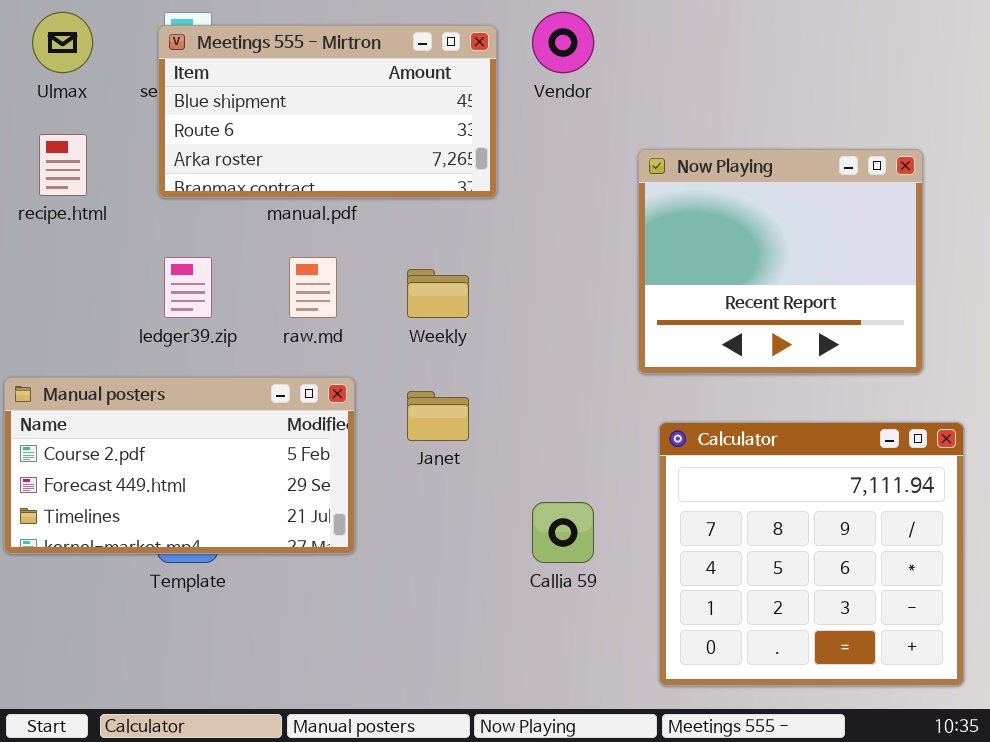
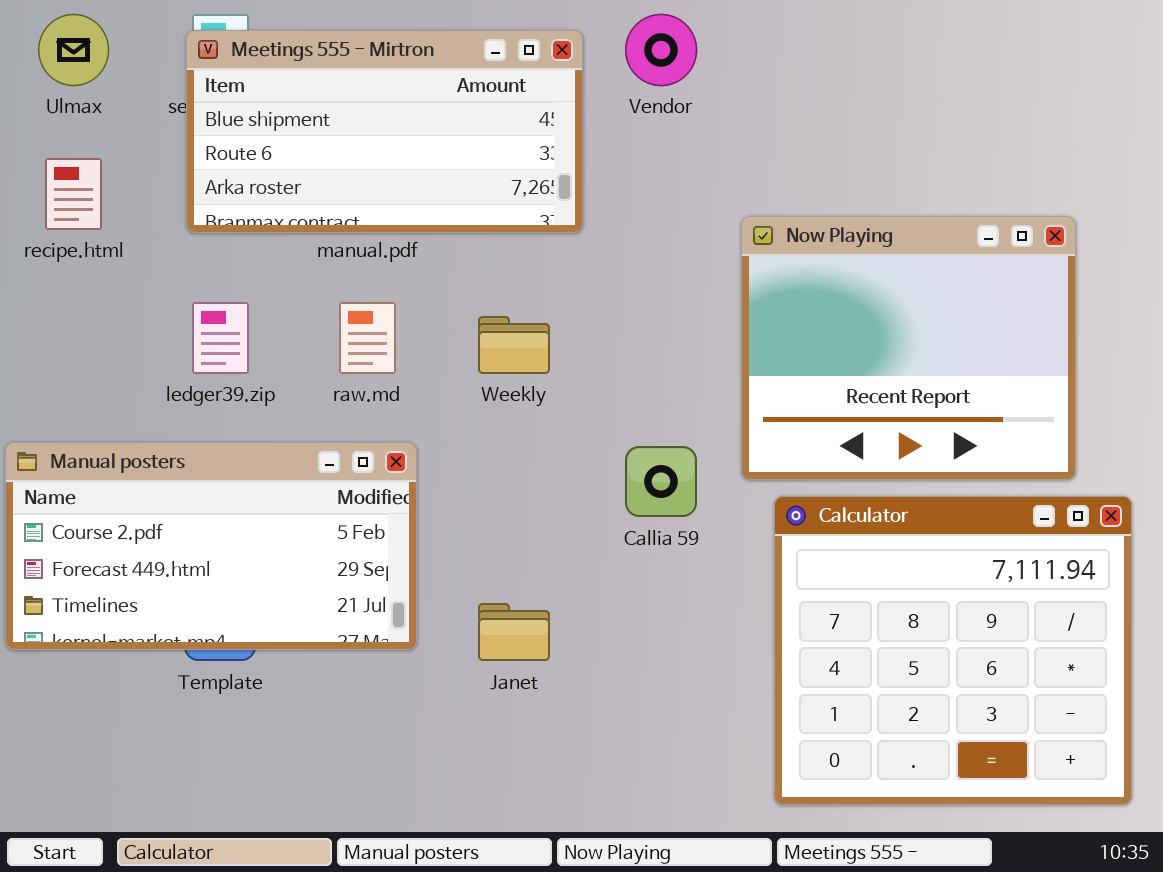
Now Playing: [638,149,923,374] -> [741,216,1076,480], moved
Janet: [407,391,469,441] -> [478,603,550,661], moved
Callia 59: [532,502,594,563] -> [625,446,697,517], moved

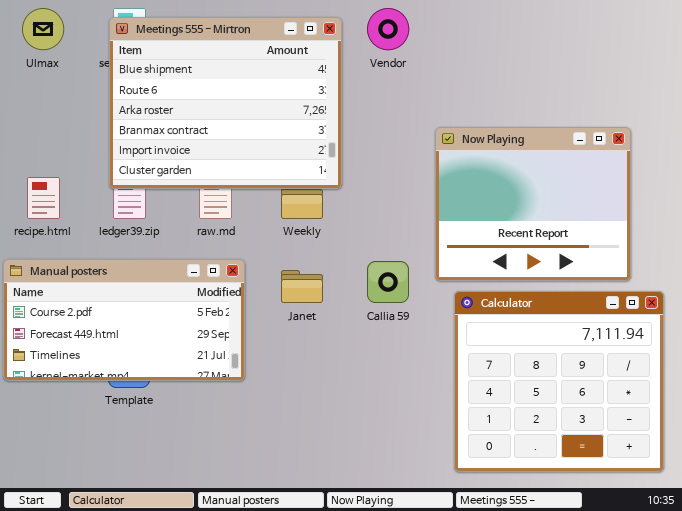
Meetings 555 - Mirtron: [186,30,583,233] -> [109,17,342,189], resized
recipe.html: [45,158,102,230] -> [27,177,60,219], moved
Janet: [478,603,550,661] -> [281,270,323,303], moved

